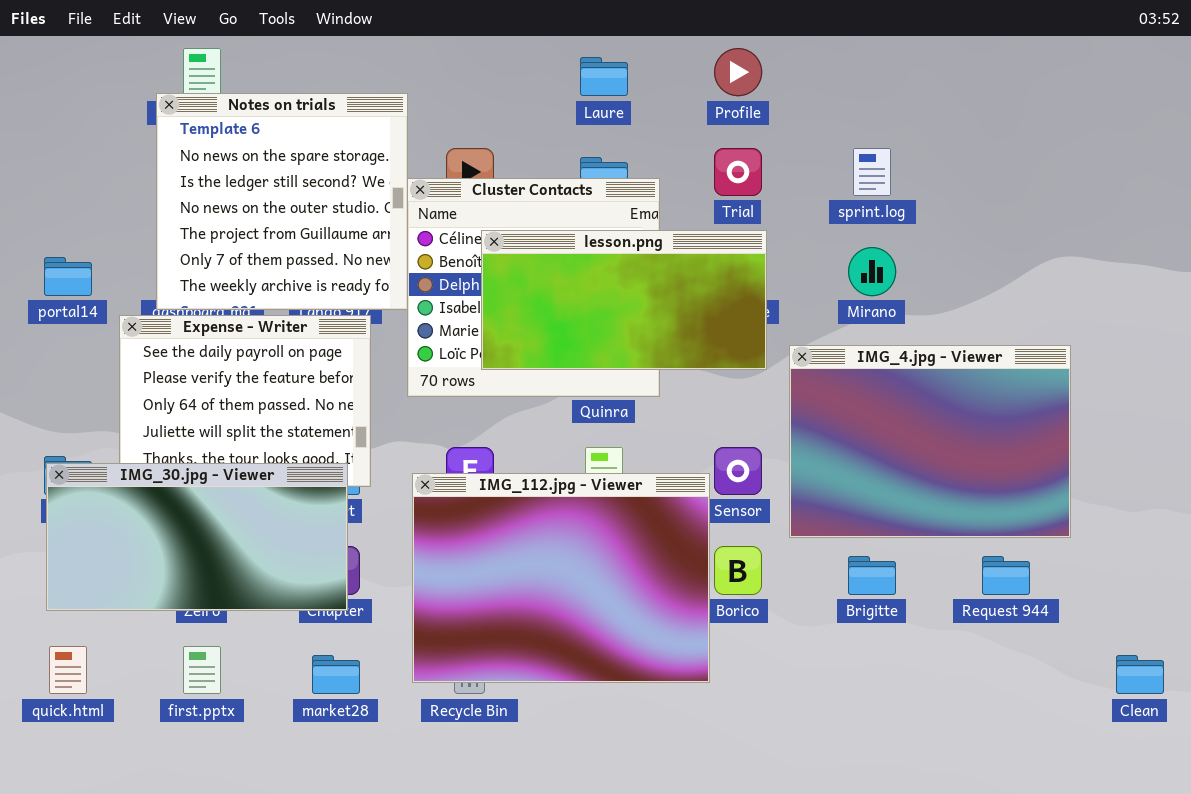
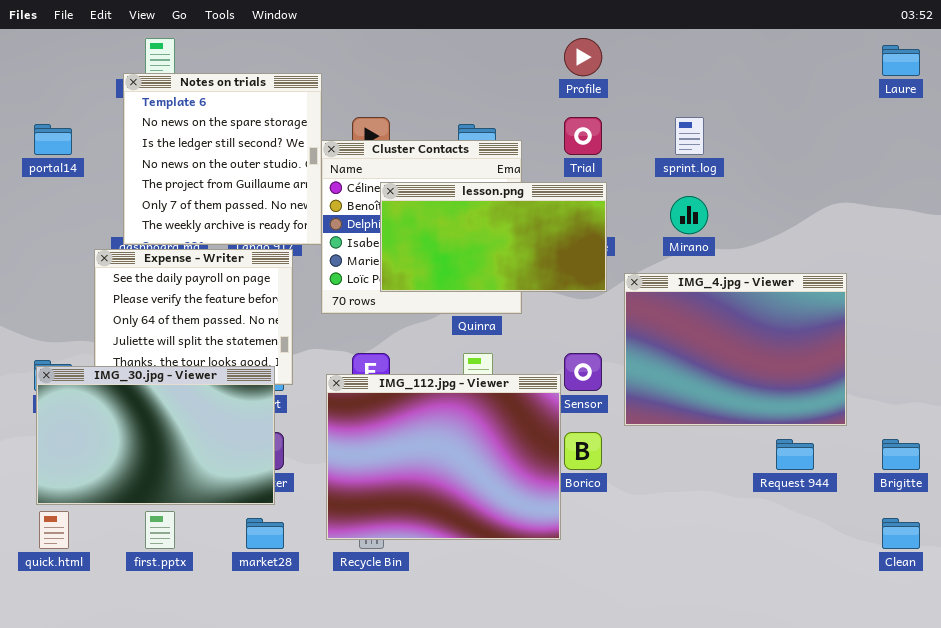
Laure: [580,57,628,96] -> [882,45,920,76], moved
portal14: [44,257,92,296] -> [34,124,72,155], moved
IMG_30.jpg - Viewer: [46,463,348,611] -> [36,366,275,505], resized
Brigitte: [848,556,896,595] -> [882,439,920,470], moved

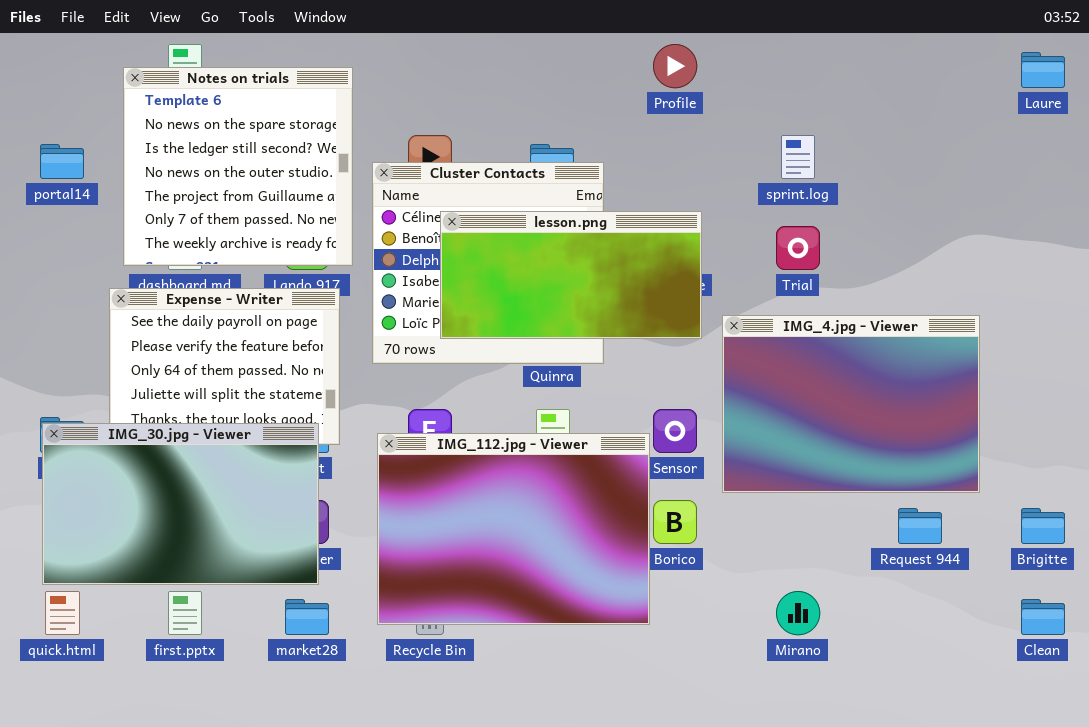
Notes on trials: [123,73,322,245] -> [123,67,353,266], moved
Trial: [564,117,602,155] -> [776,226,820,270], moved
Mirano: [670,196,708,234] -> [776,591,820,635], moved

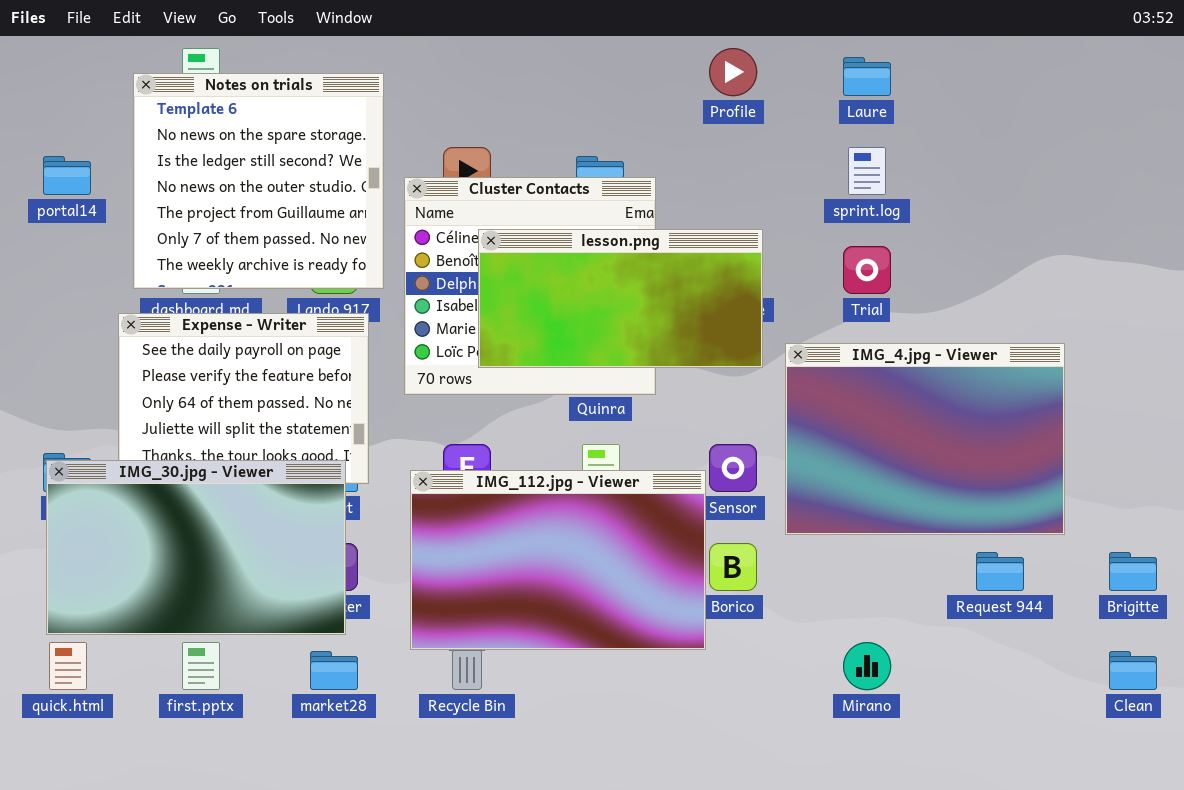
Laure: [1021,52,1065,88] -> [843,57,891,96], moved
IMG_112.jpg - Viewer: [377,433,650,625] -> [410,470,706,650], resized

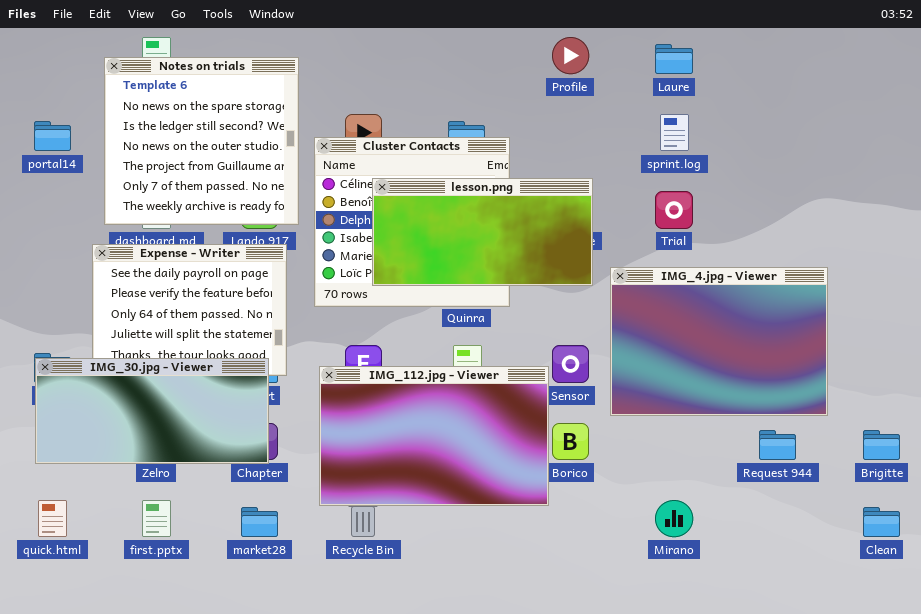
IMG_30.jpg - Viewer: [46,460,346,635] -> [35,358,269,464], resized

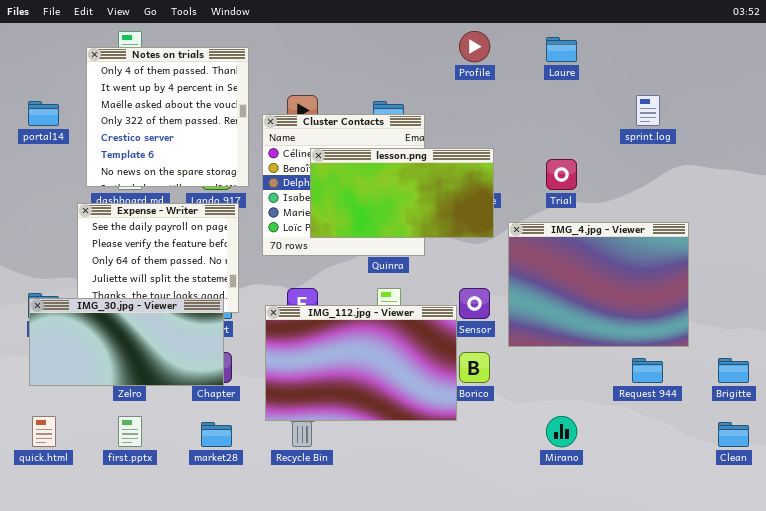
Notes on trials: [104,57,299,225] -> [86,47,249,187], scrolled up 5 rows
sprint.log: [660,114,689,151] -> [636,95,660,126], moved

